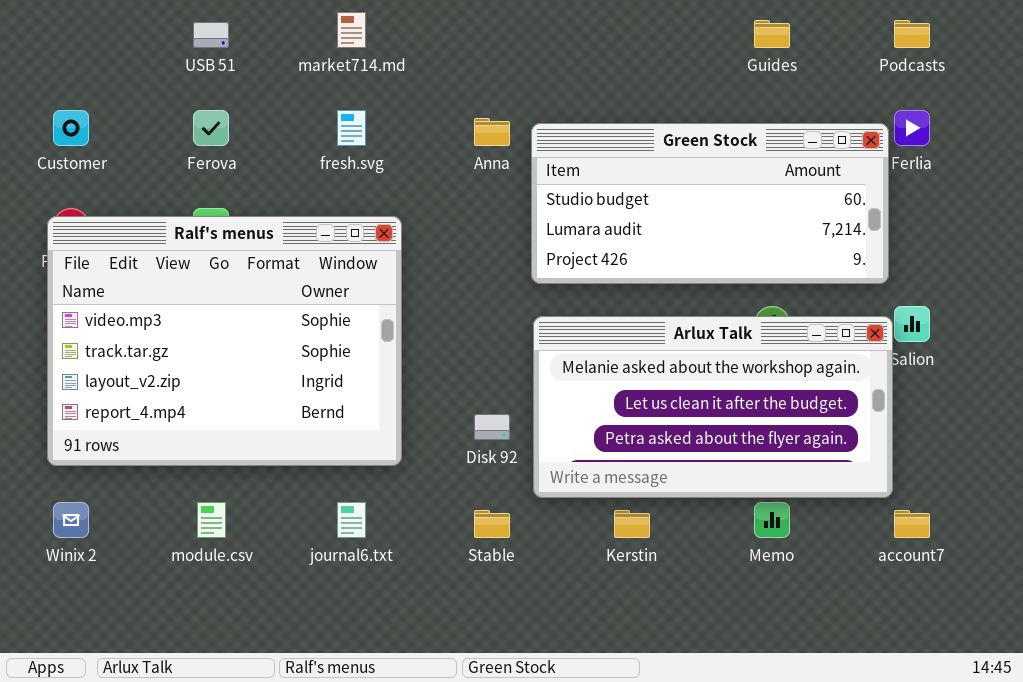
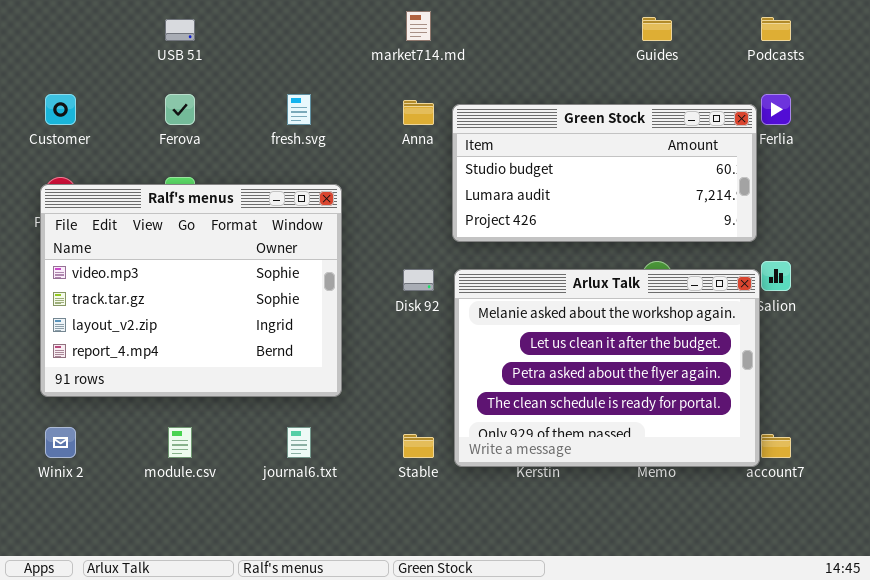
market714.md: [337,12,366,48] -> [406,11,431,41], moved
Arlux Talk: [533,316,893,498] -> [454,269,760,467], resized
Disk 92: [474,414,510,440] -> [403,269,434,291], moved

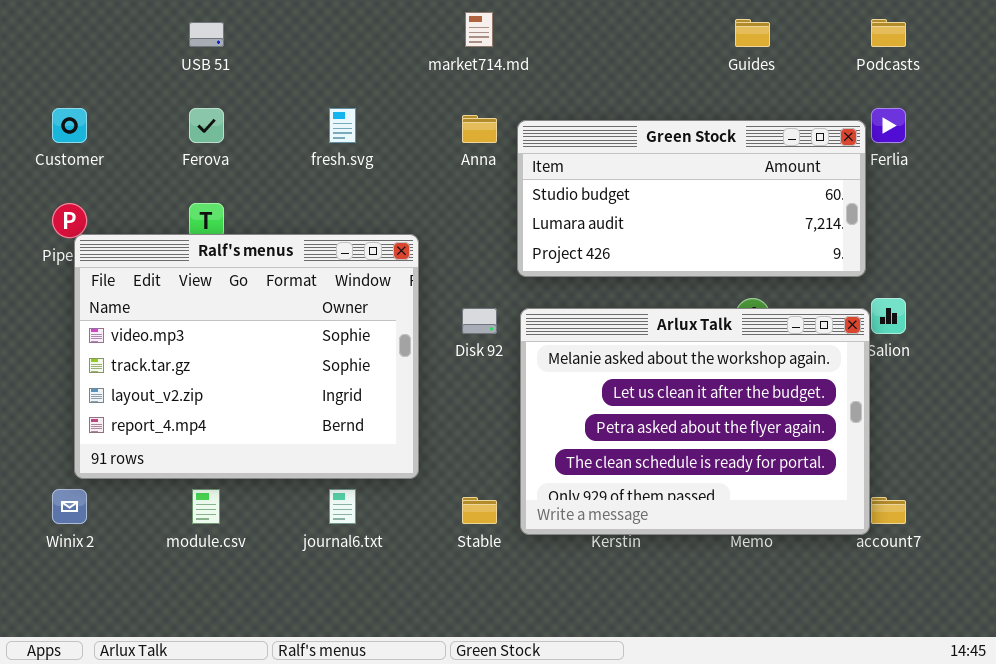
Ralf's menus: [40,184,342,397] -> [74,234,419,479], moved

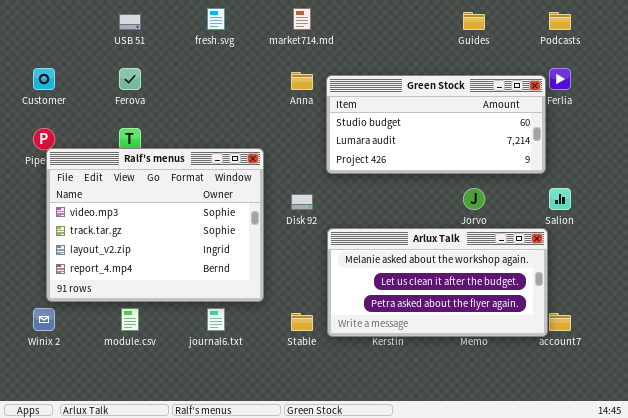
fresh.svg: [329,108,356,143] -> [207,8,225,30], moved
Arlux Talk: [520,308,870,535] -> [327,228,548,337], resized

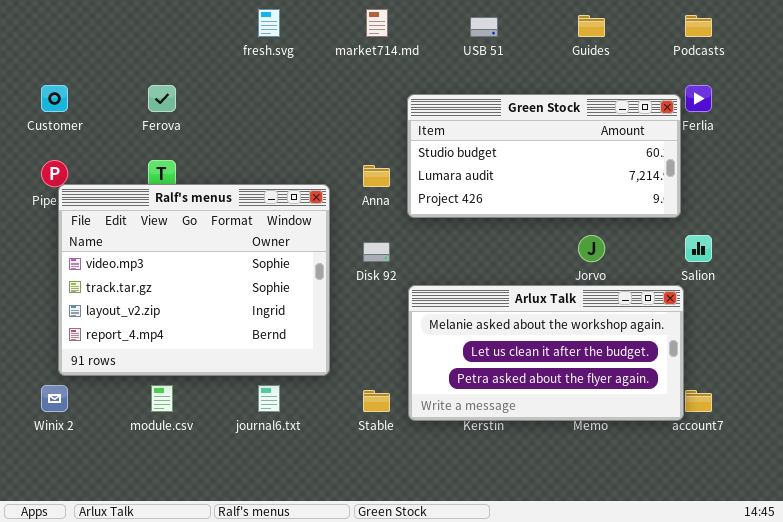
USB 51: [119,14,141,30] -> [470,17,498,37], moved
Anna: [291,72,313,90] -> [363,165,390,187], moved

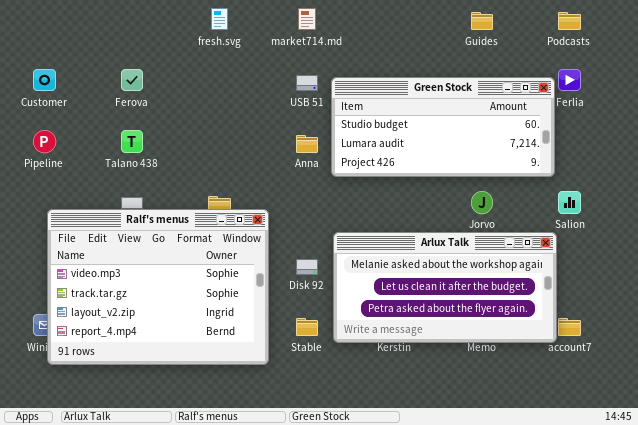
USB 51: [470,17,498,37] -> [296,75,318,91], moved
Ralf's menus: [58,184,330,376] -> [47,209,269,365], moved
Disk 92: [363,242,390,262] -> [296,259,318,275], moved

